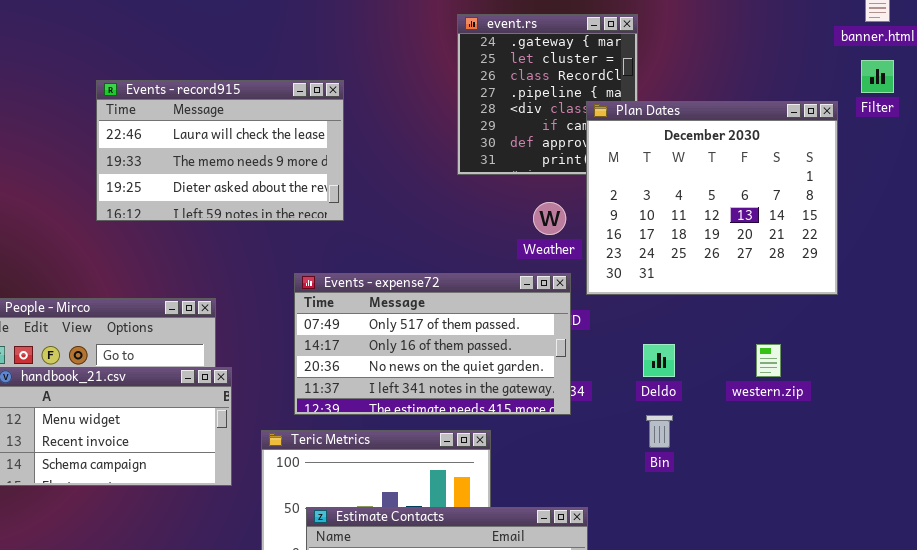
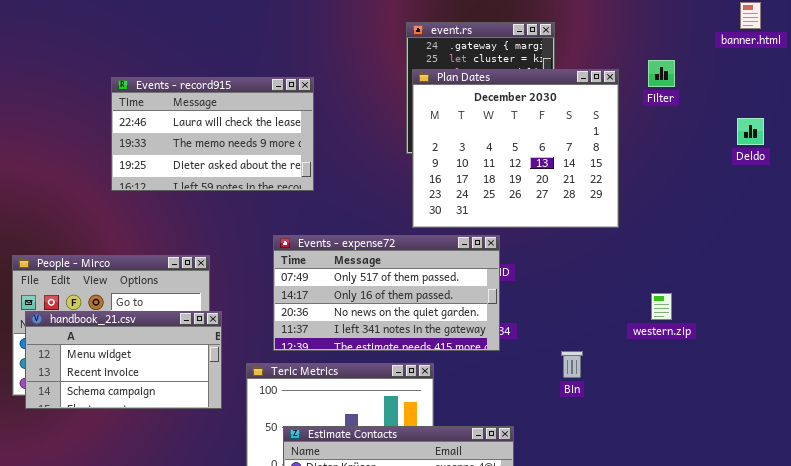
Filter: [861,60,894,93] -> [648,60,675,87], moved
Plan Dates: [586,101,838,295] -> [412,69,619,228], moved
Deldo: [643,344,675,377] -> [737,118,764,145], moved

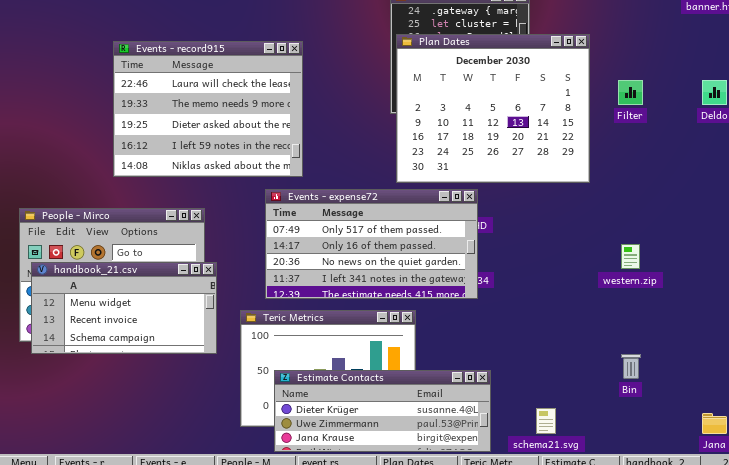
Filter: [648,60,675,87] -> [618,80,643,105], moved
Events - record915: [111,77,314,191] -> [113,41,303,177], resized
Bin: [561,351,583,378] -> [621,354,641,379], moved

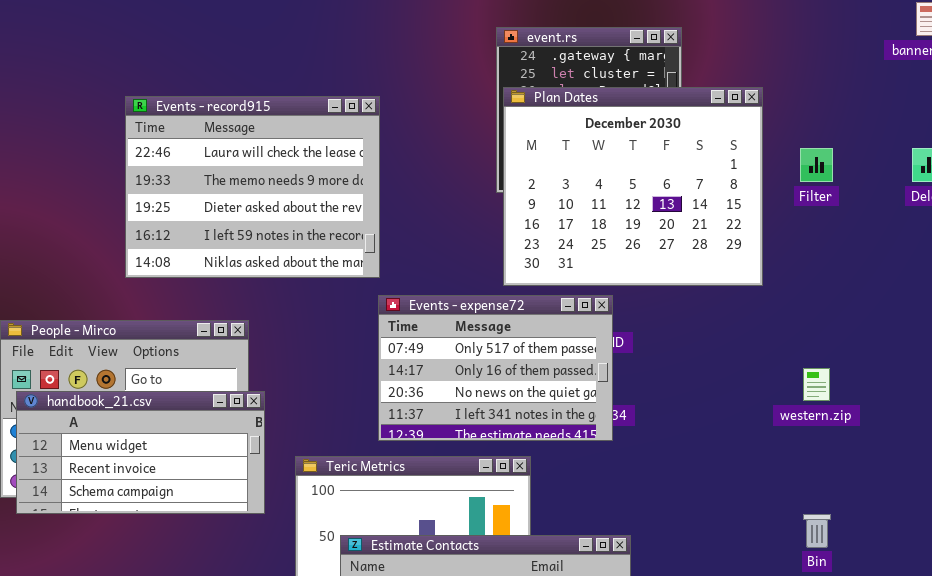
Events - expense72: [265,189,478,299] -> [378,295,613,441], resized

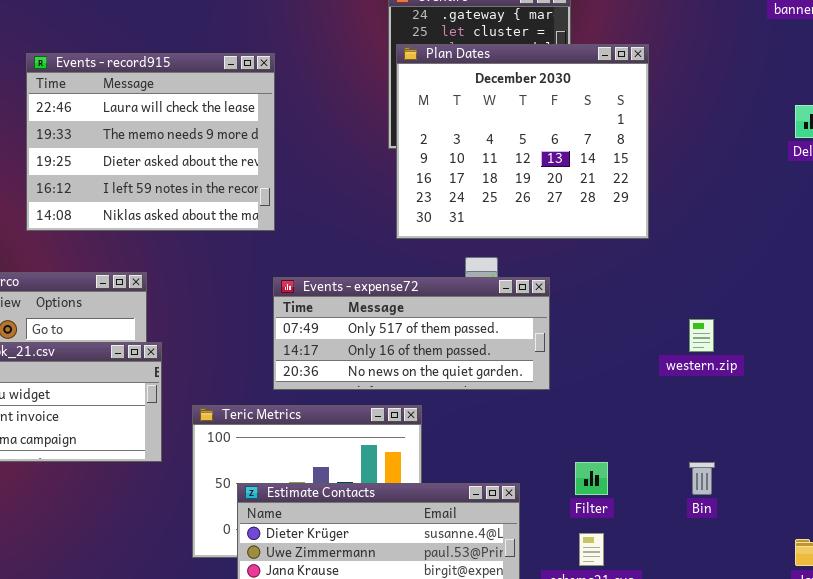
Filter: [800,148,833,182] -> [575,462,608,495], moved
Events - expense72: [378,295,613,441] -> [273,277,550,390], resized

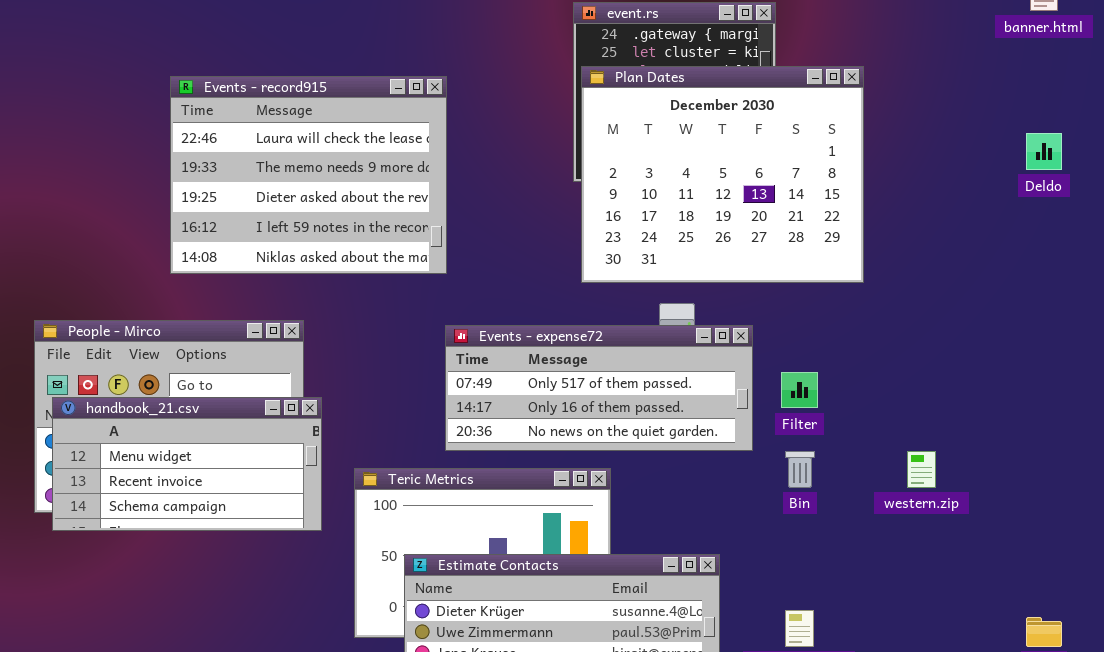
western.zip: [689,319,714,352] -> [907,451,936,488], moved
Filter: [575,462,608,495] -> [781,372,818,408], moved
Bin: [689,462,715,495] -> [785,451,815,488], moved

